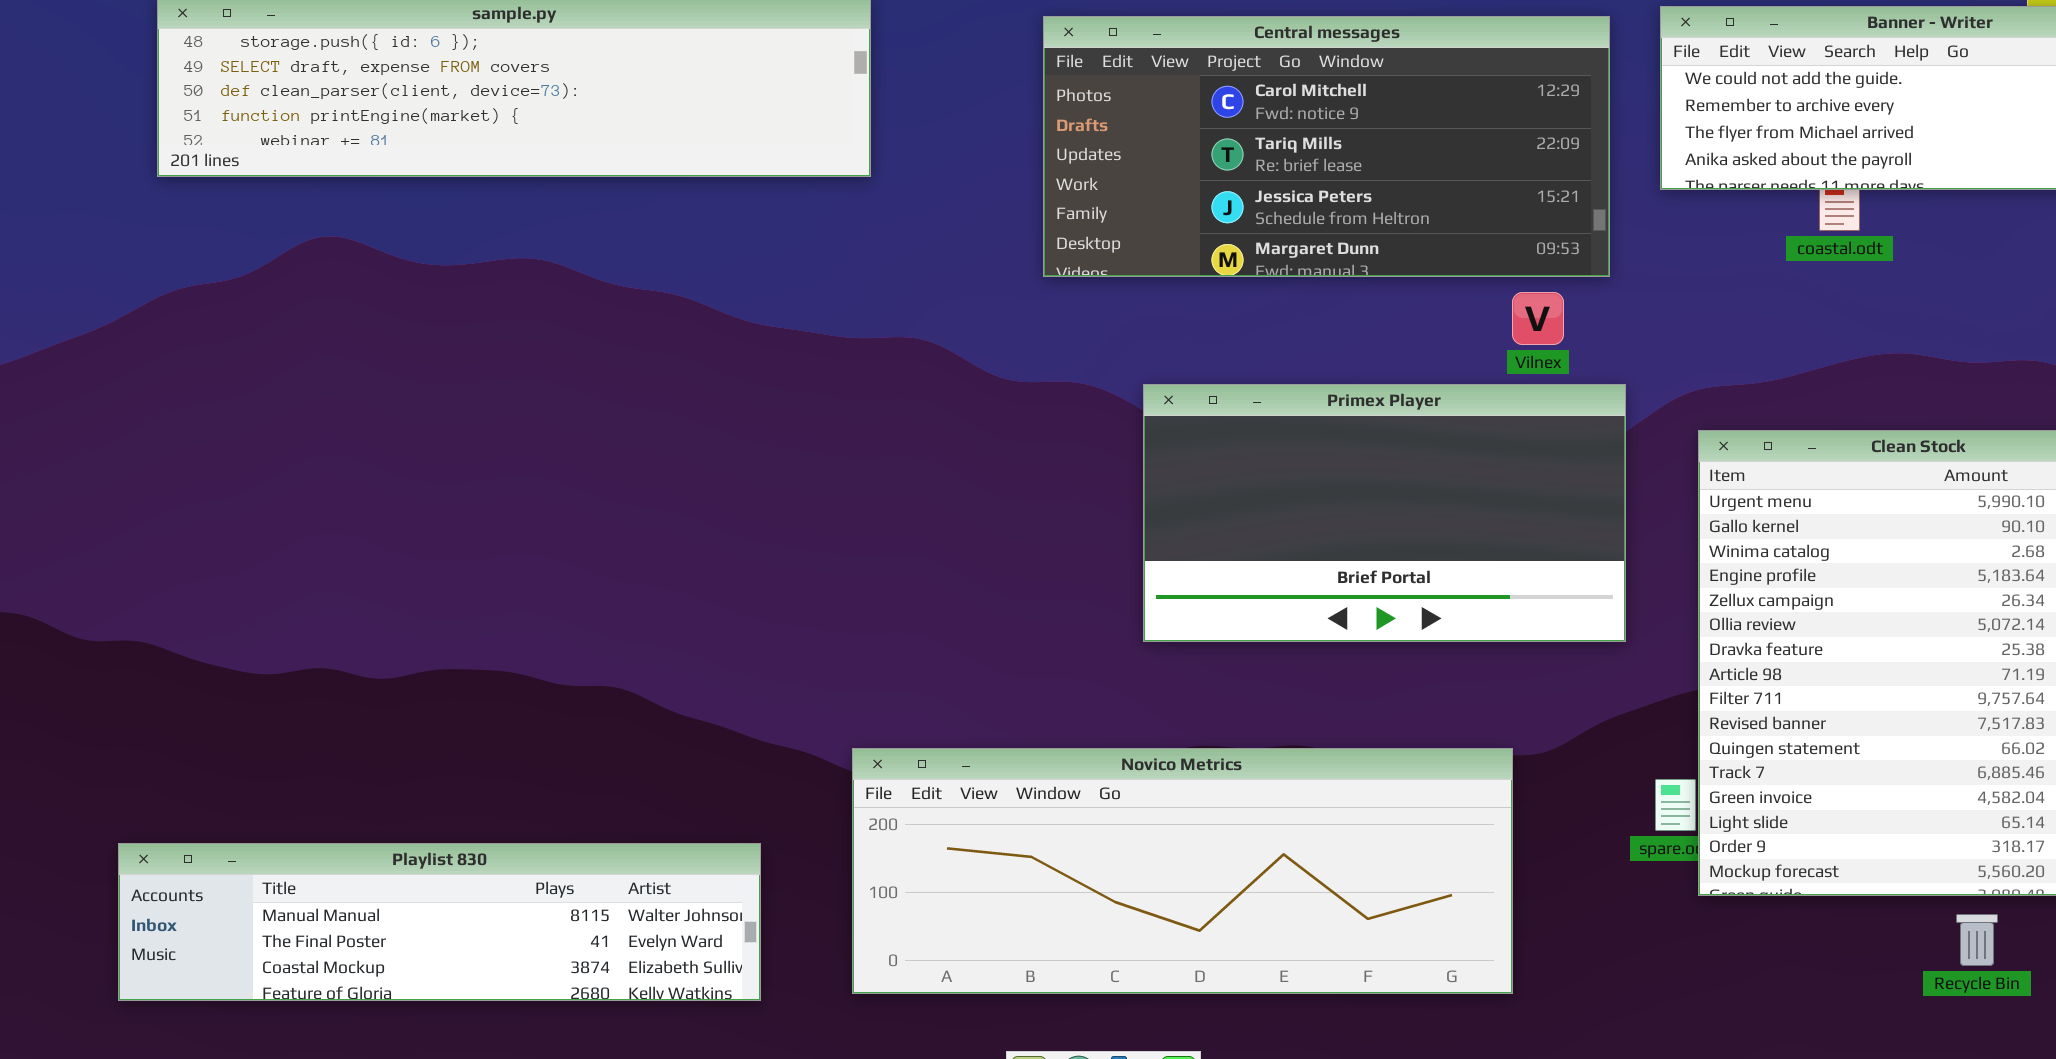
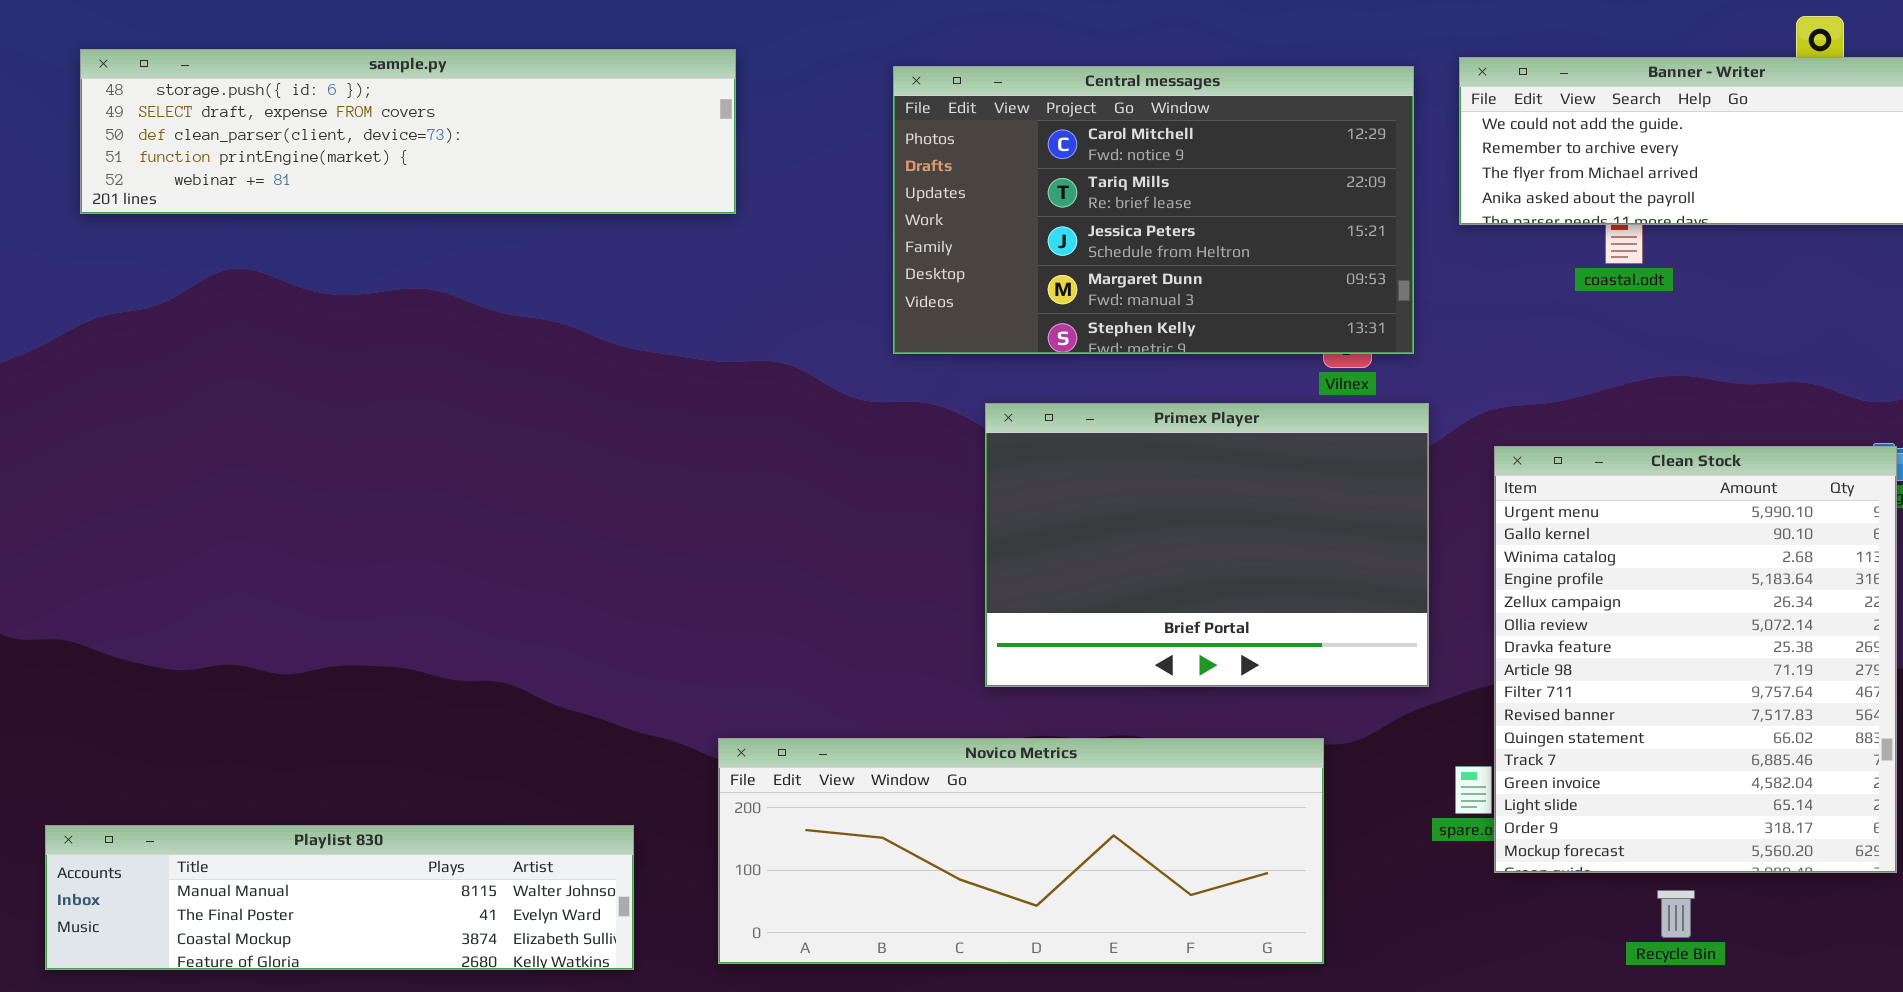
Central messages: [1043,16,1610,277] -> [893,66,1414,354], resized
Primex Player: [1143,384,1626,642] -> [985,403,1429,687], resized
Recycle Bin: [1956,914,1998,966] -> [1657,890,1695,938], moved

